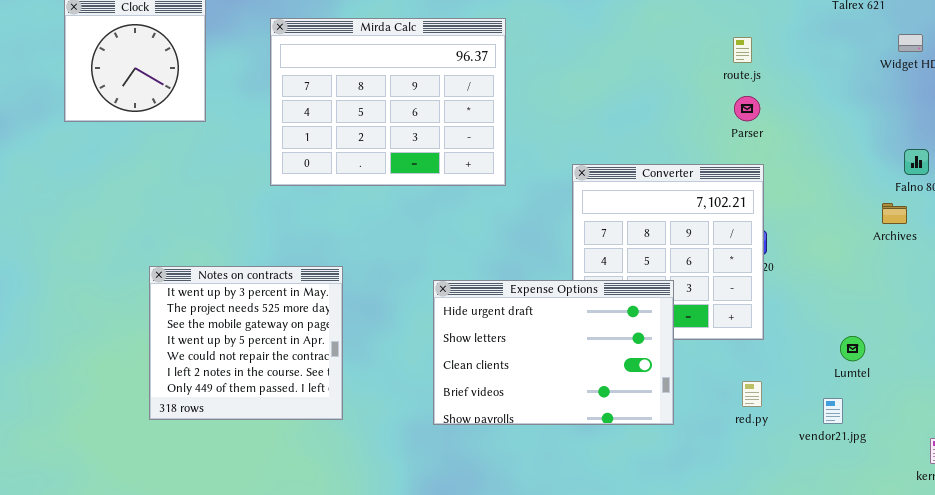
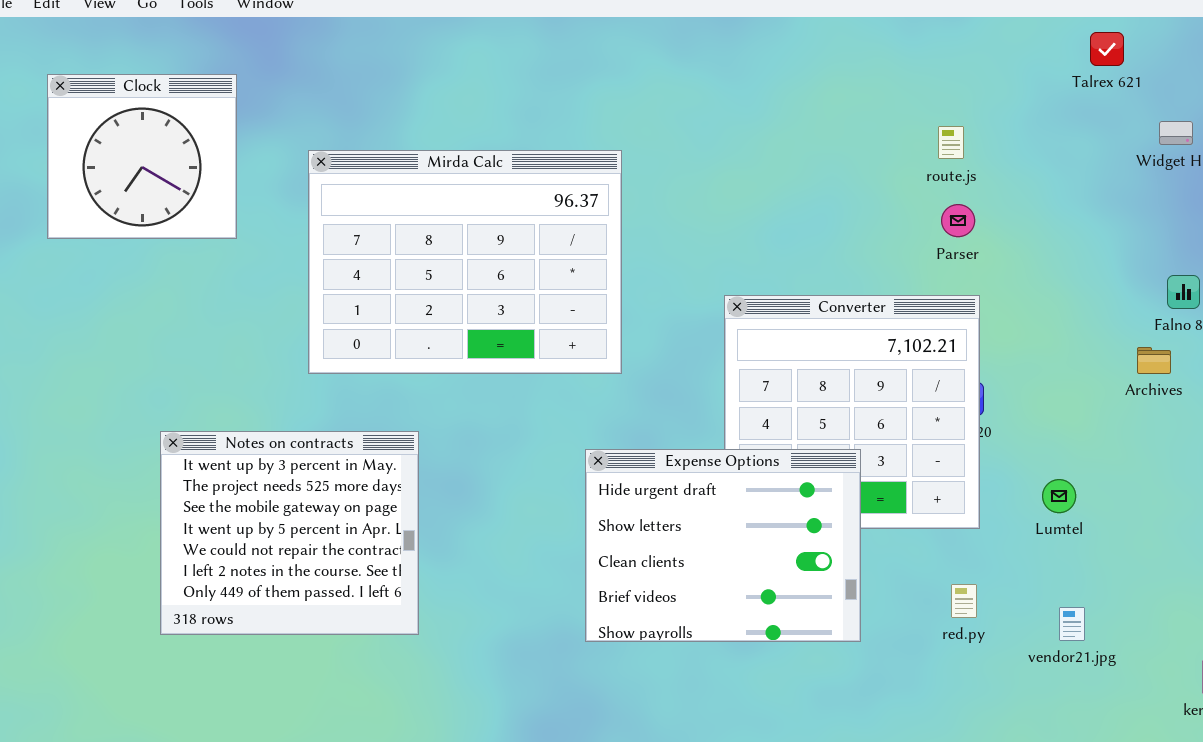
Mirda Calc: [270,18,506,186] -> [308,150,622,374], moved
Expense Options: [433,280,674,425] -> [585,449,861,642], resized
Lumtel: [840,336,865,361] -> [1042,479,1076,513], moved

